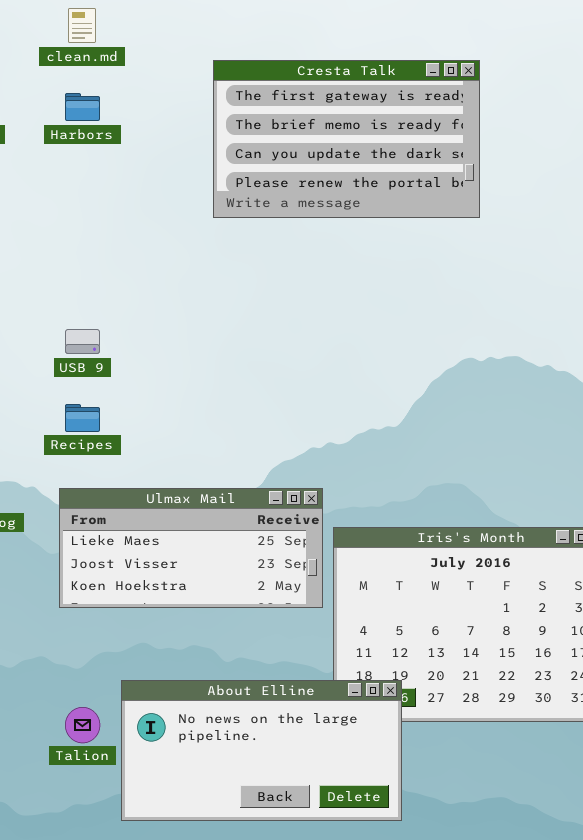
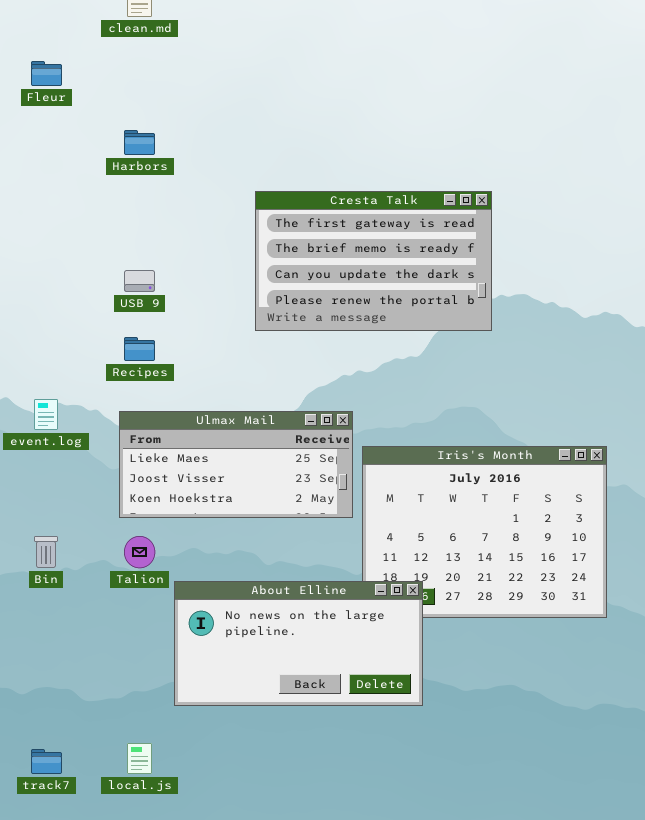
Cresta Talk: [213,60,480,218] -> [255,191,492,331], moved
Harbors: [65,93,100,121] -> [124,130,155,155], moved
Talion: [65,707,100,743] -> [124,536,155,568], moved

